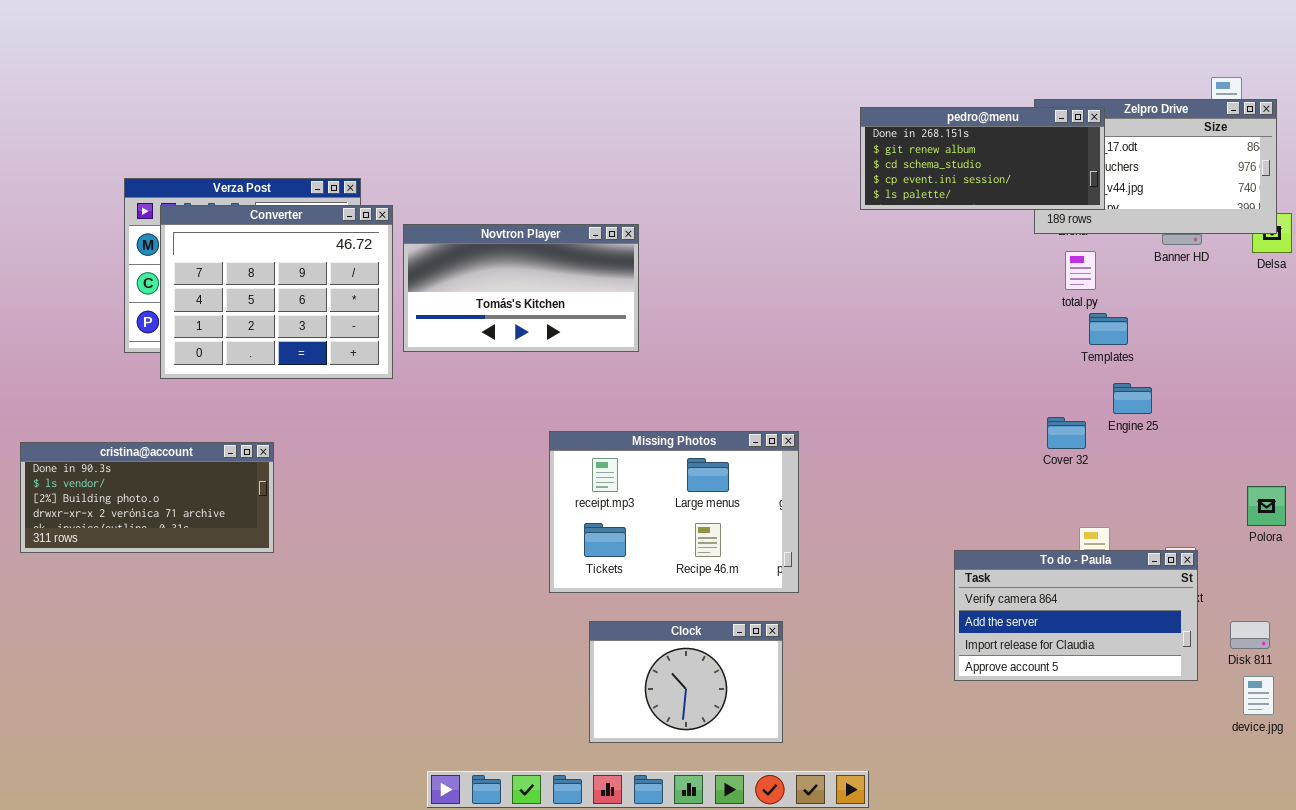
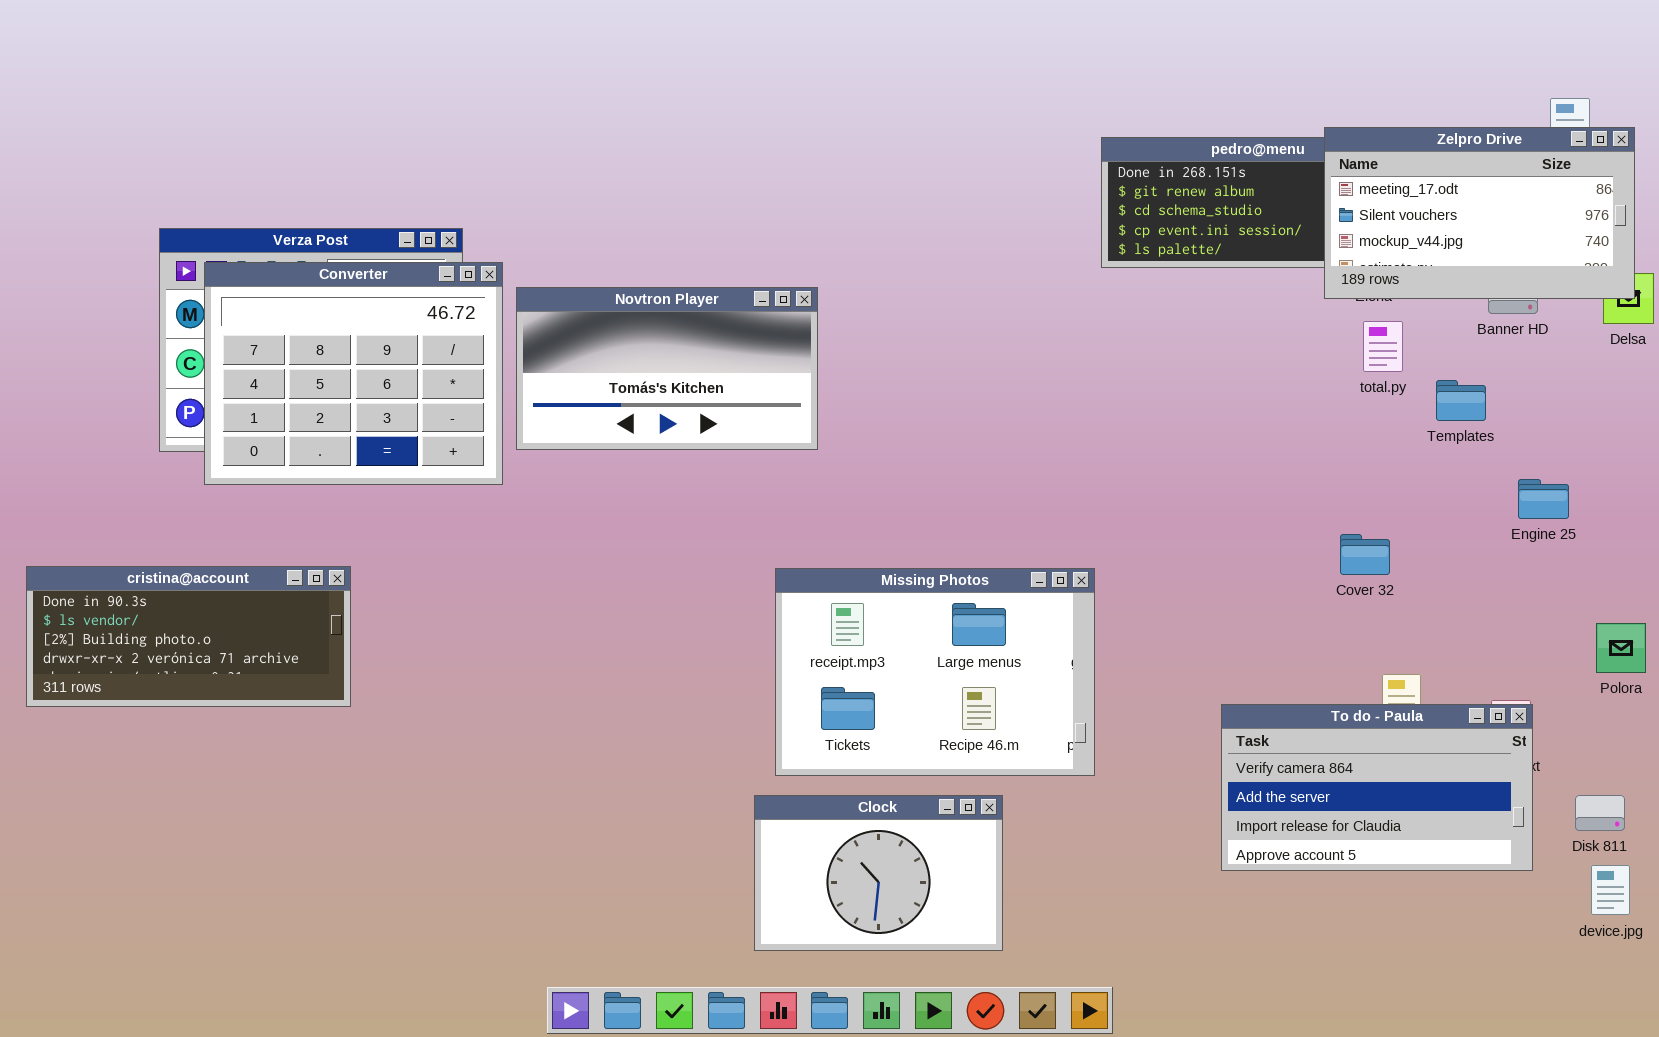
Zelpro Drive: [1034,99,1277,234] -> [1324,127,1635,299], raised
Templates: [1089,313,1128,345] -> [1436,380,1486,421], moved
Engine 25: [1113,383,1152,414] -> [1518,479,1569,519], moved
Missing Photos: [549,431,799,593] -> [775,568,1095,776], moved

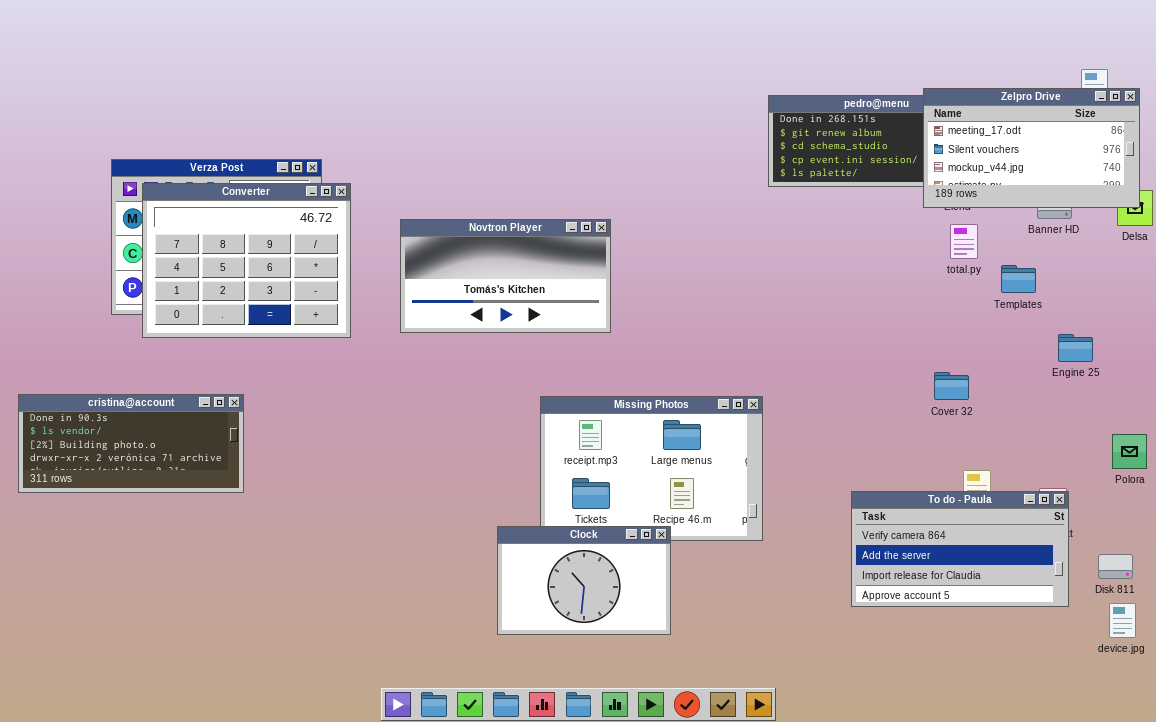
Novtron Player: [516,287,818,450] -> [400,219,611,333], moved
Clock: [754,795,1003,951] -> [497,526,671,635], moved

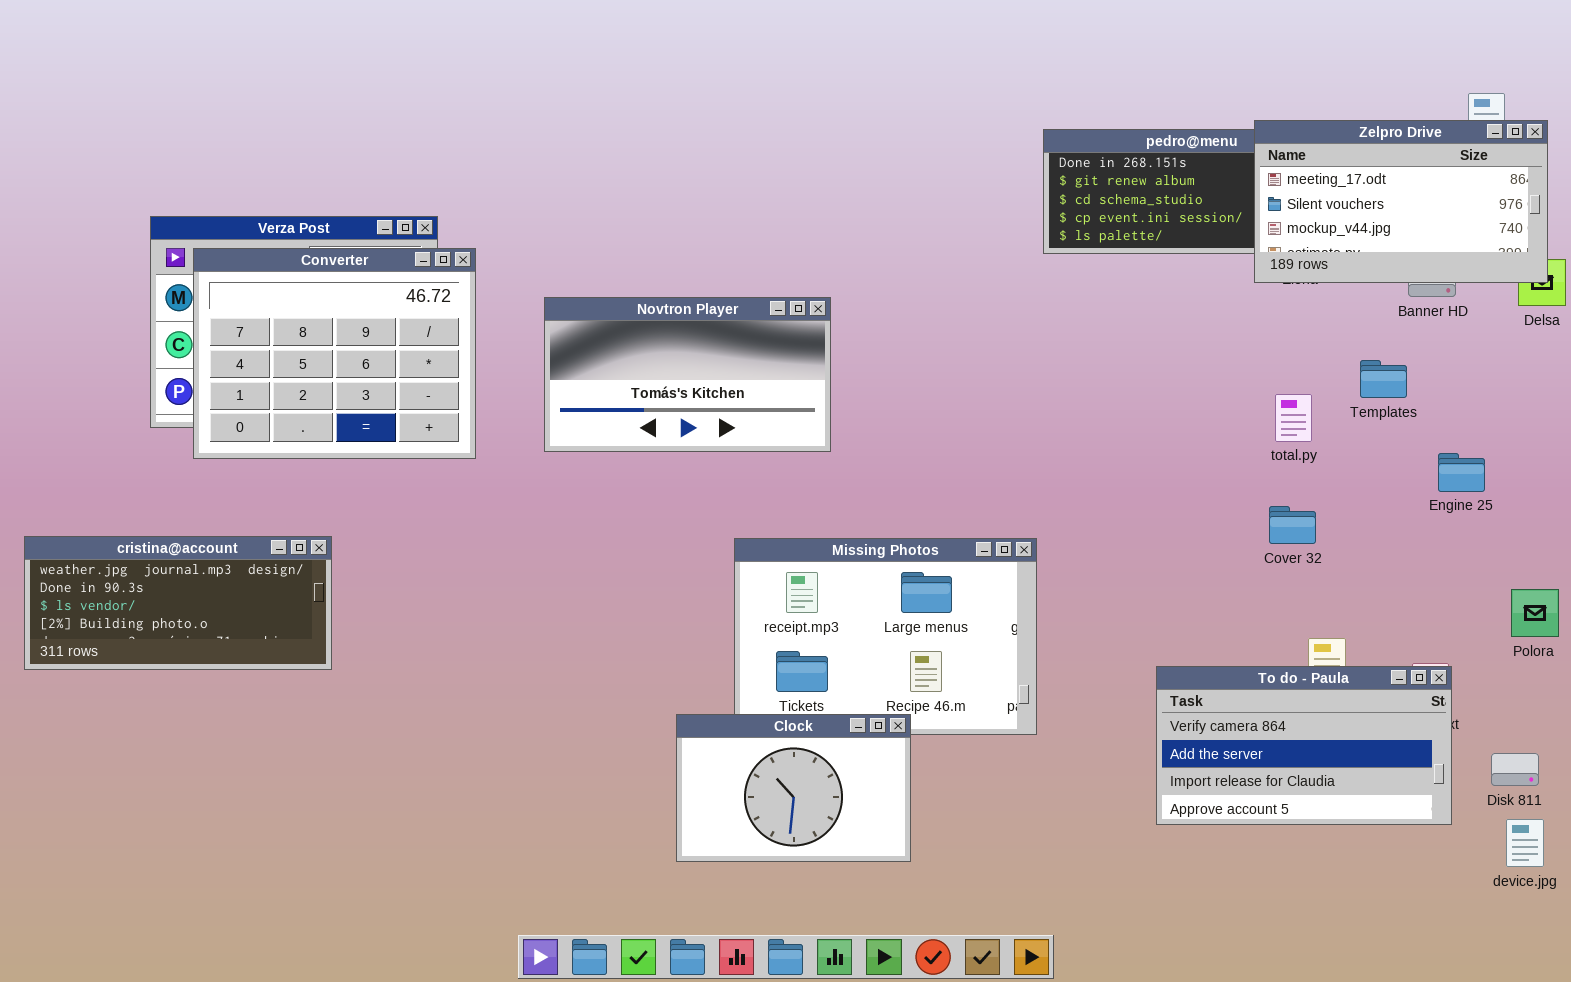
total.py: [950,224,978,259] -> [1275,394,1312,442], moved
cristina@account: [18,394,244,493] -> [24,536,332,670], scrolled up 1 row

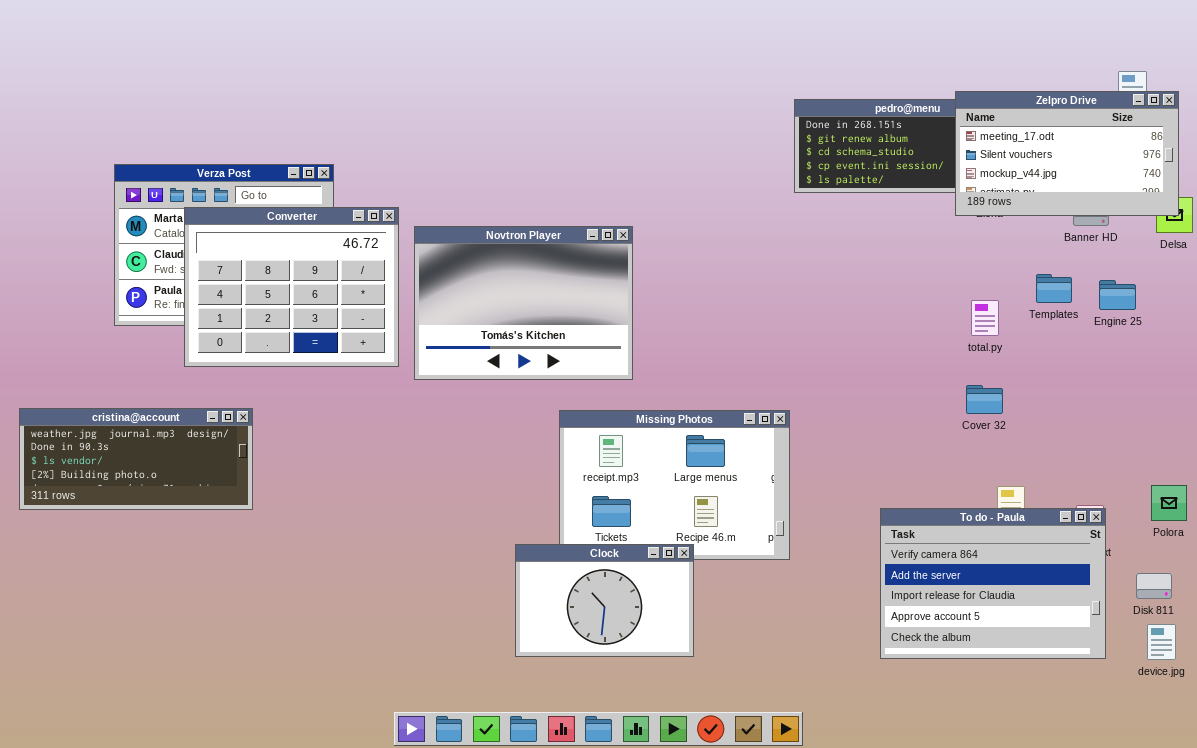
Converter: [193,248,476,459] -> [184,207,399,367], moved
Novtron Player: [544,297,831,452] -> [414,226,633,380], resized
Engine 25: [1438,453,1485,492] -> [1099,280,1136,310], moved
Polora: [1511,589,1559,637] -> [1151,485,1187,521], moved
To do - Paula: [1156,666,1452,825] -> [880,508,1106,659], resized

